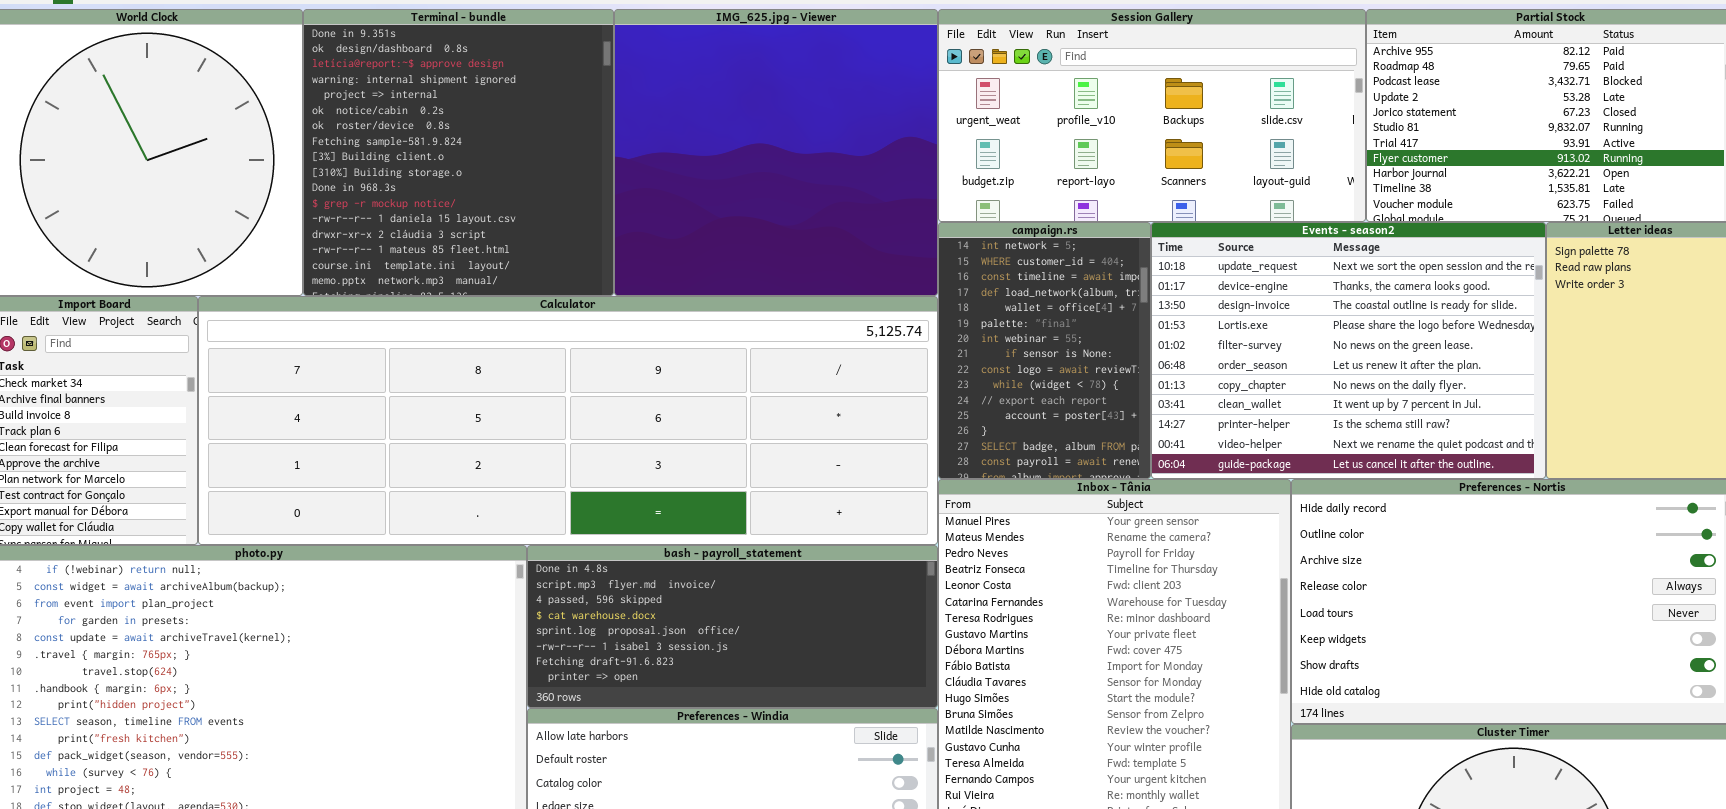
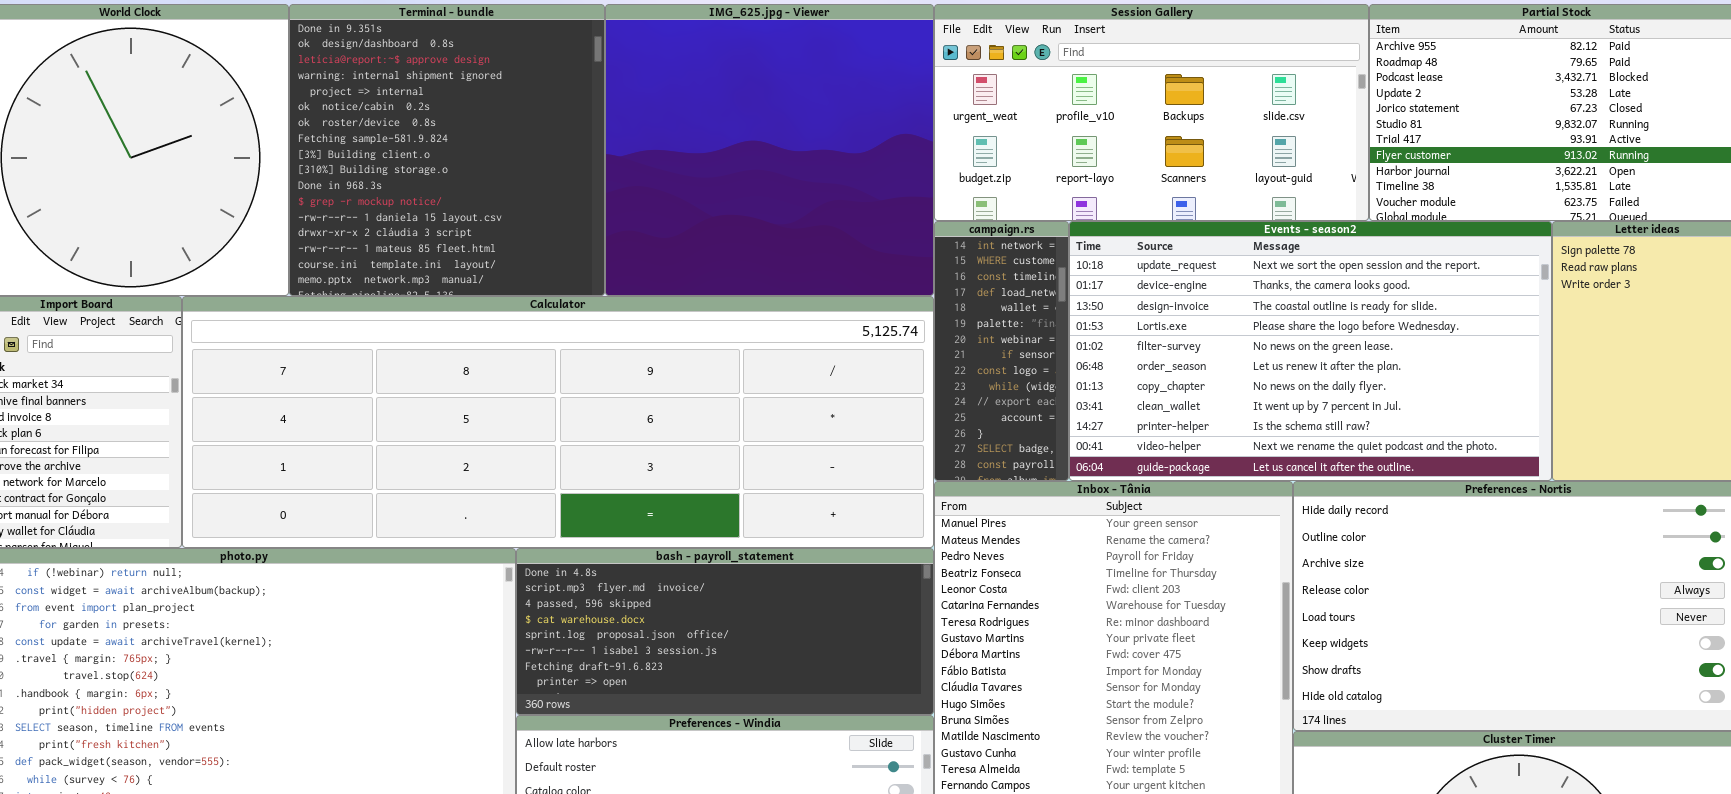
campaign.rs: [938,222,1151,479] -> [934,221,1069,481], resized
Events - season2: [1151,222,1546,479] -> [1069,221,1552,481], resized

